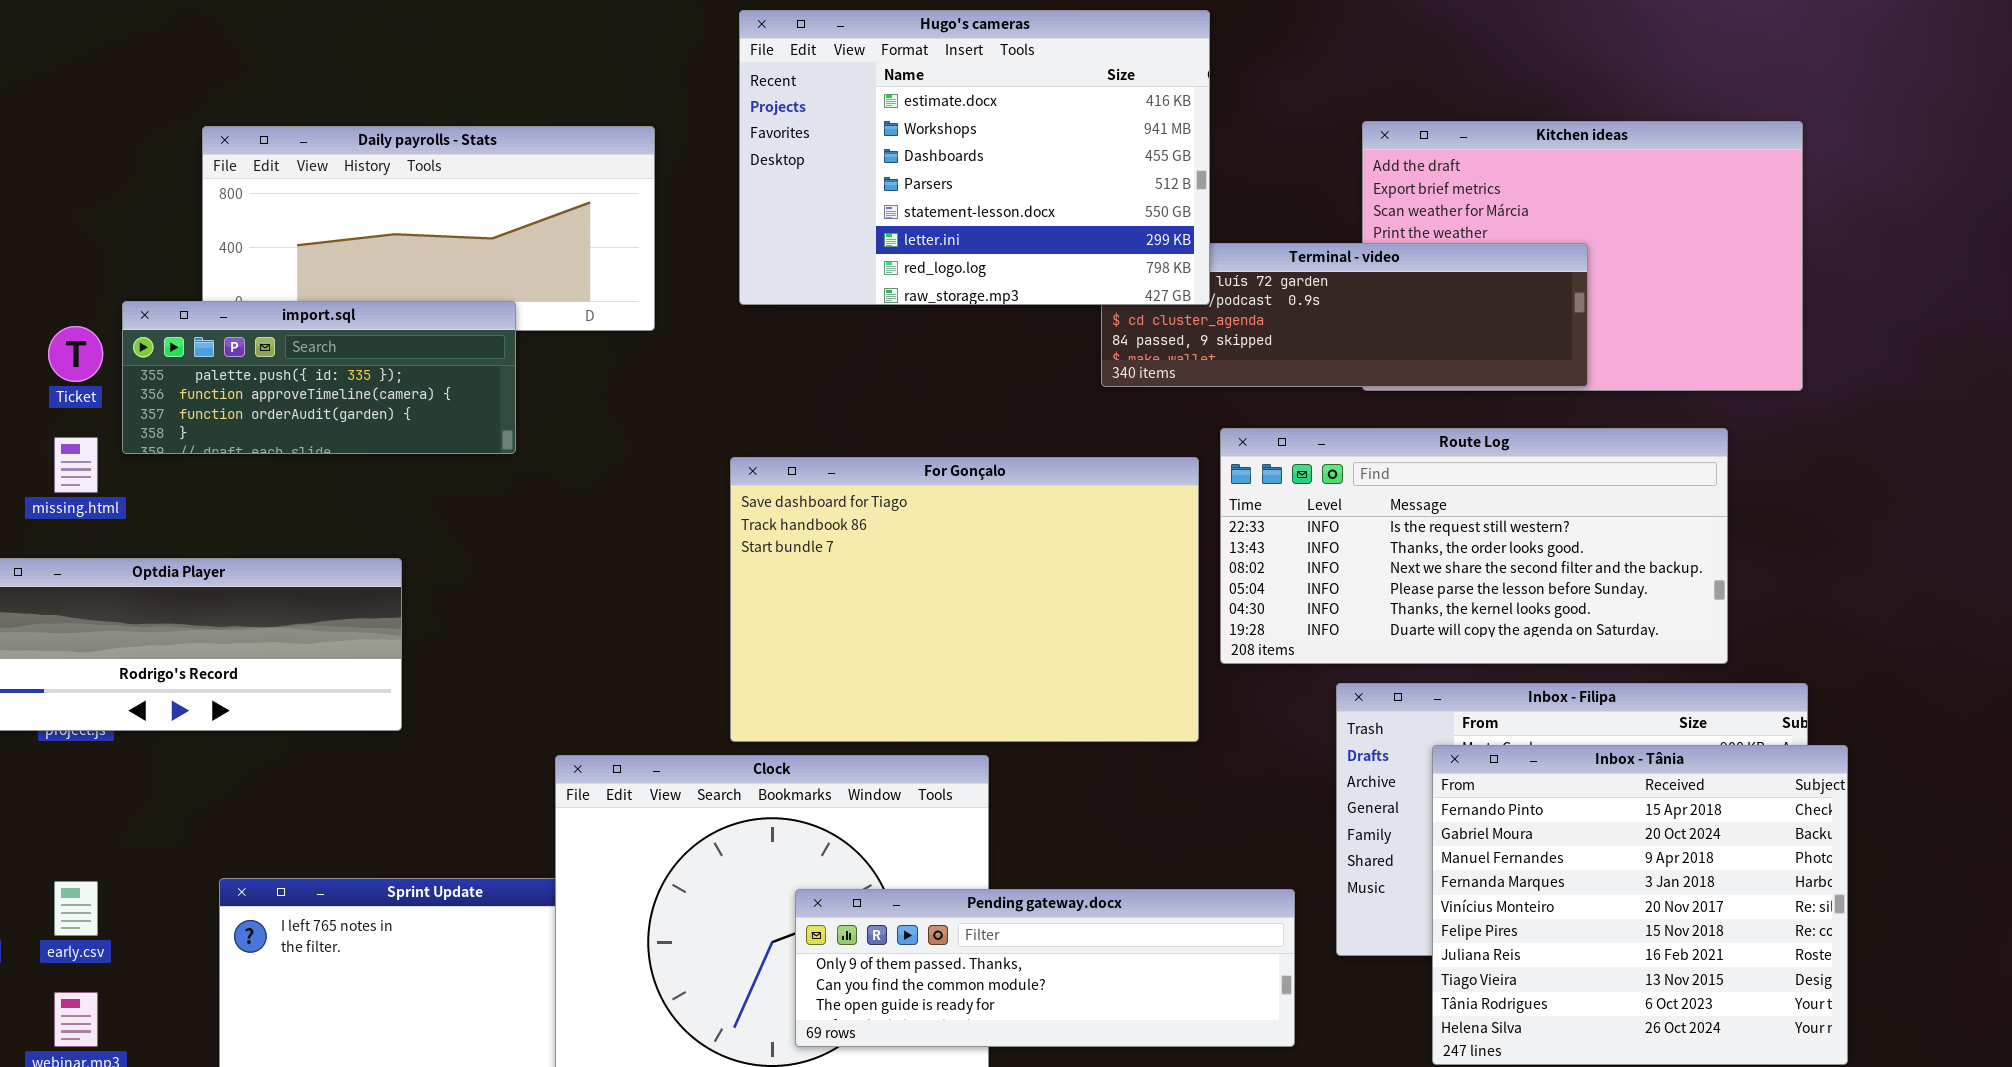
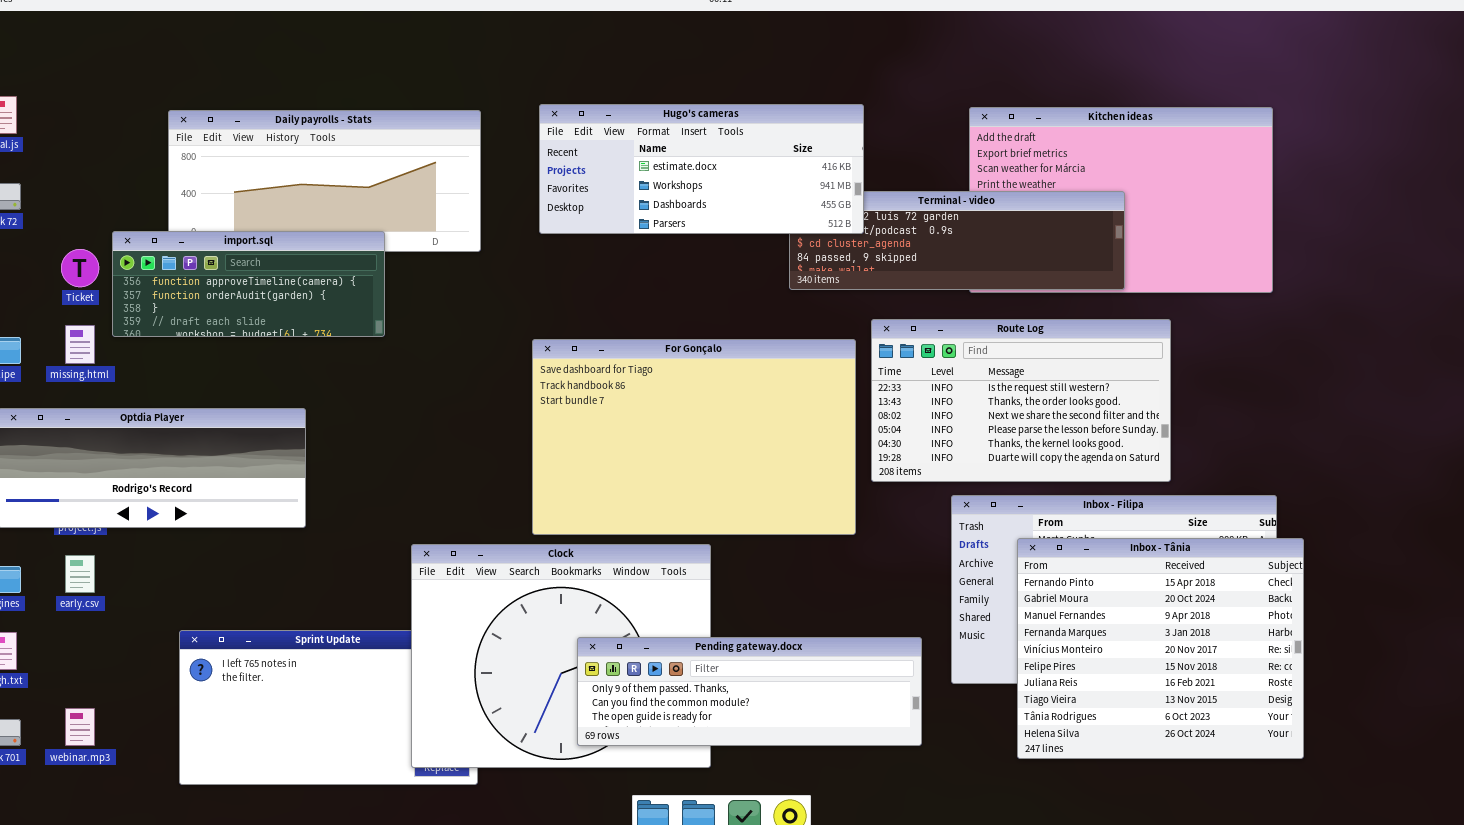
Hugo's cameras: [739,10,1210,305] -> [539,104,864,234], resized
import.sql: [122,301,516,454] -> [112,231,385,337], scrolled down 1 row
Route Log: [1220,428,1728,664] -> [871,319,1171,482], resized
early.csv: [54,881,98,936] -> [65,555,95,593], moved

